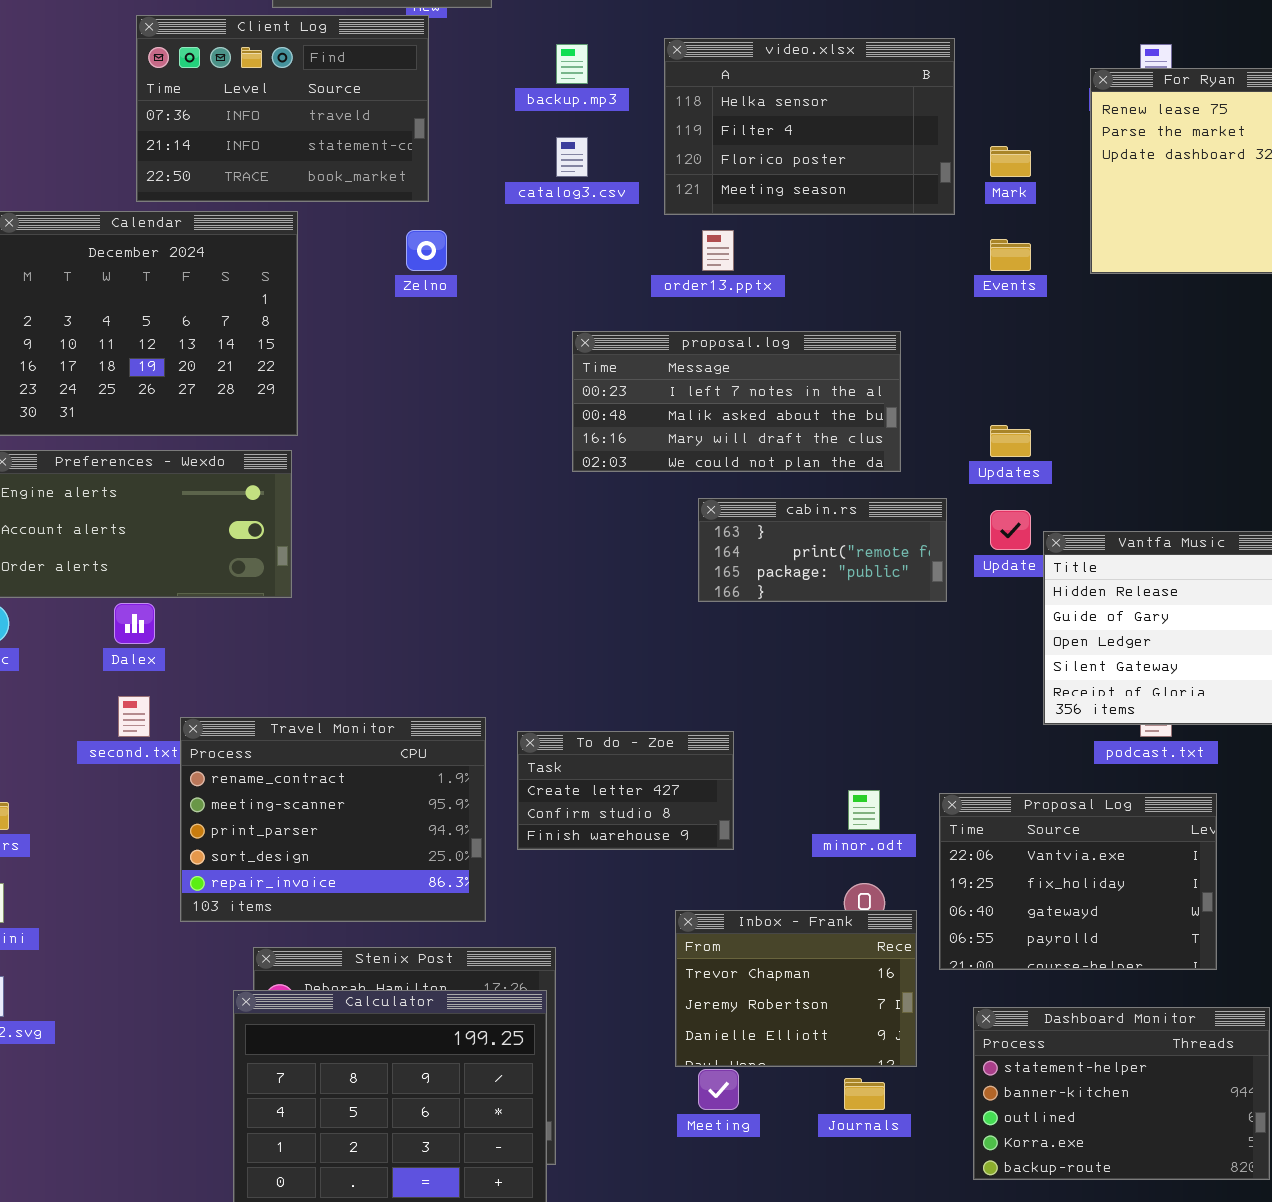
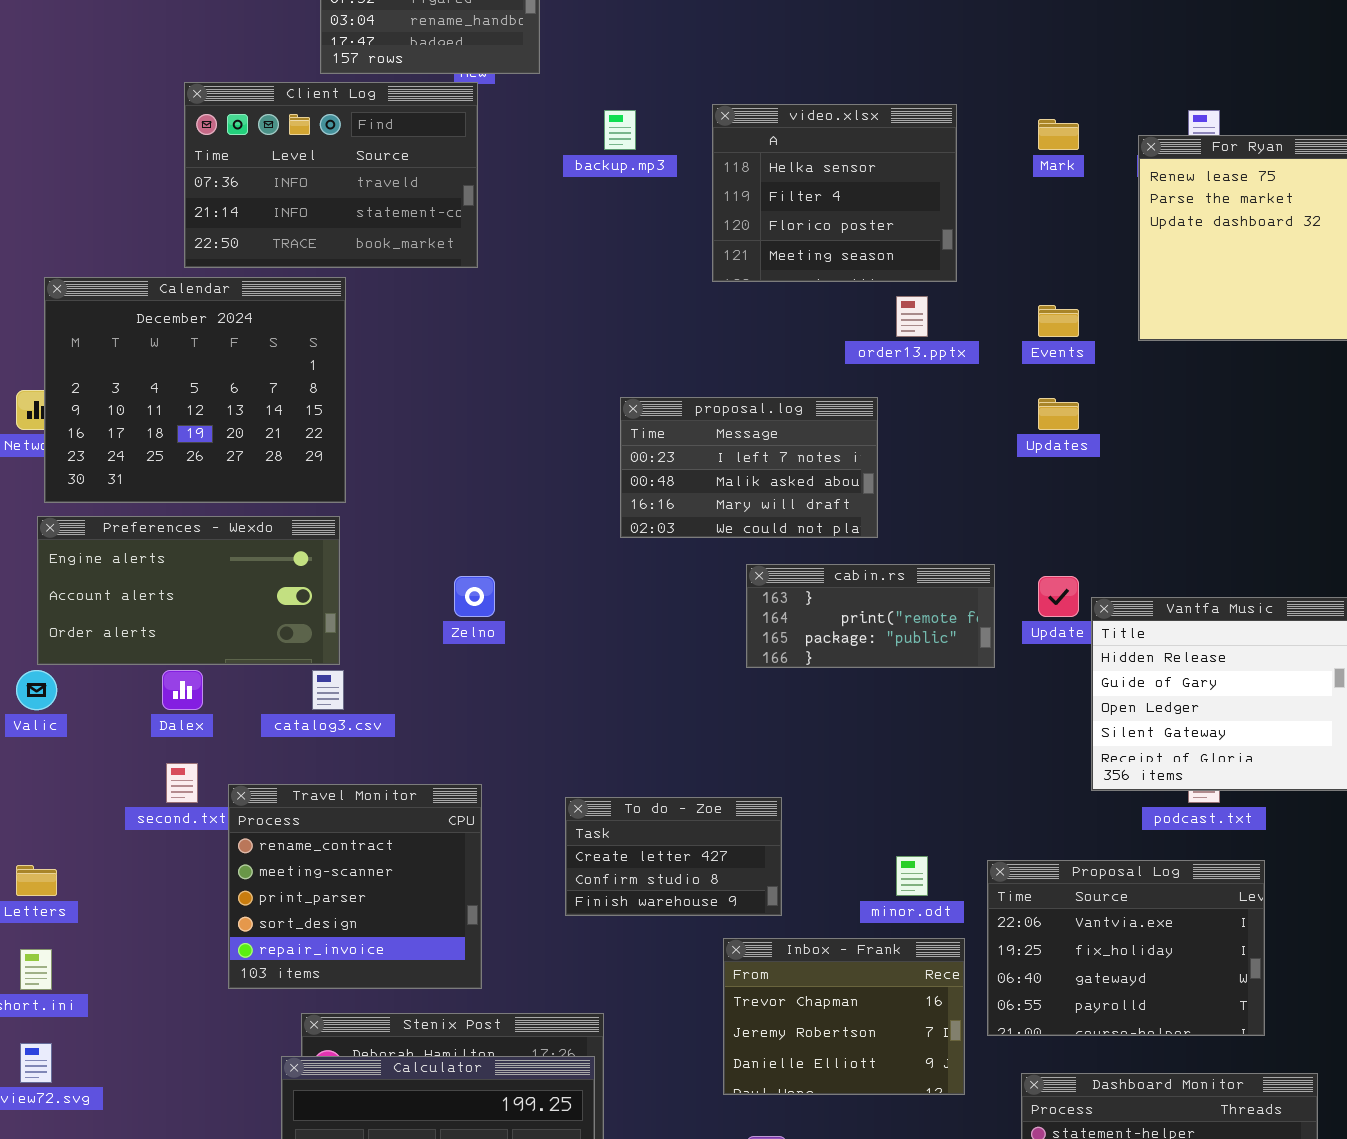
video.xlsx: [664,38,955,215] -> [712,104,957,282], resized
catalog3.csv: [556,137,588,177] -> [312,670,344,710], moved
Mark: [990,146,1031,177] -> [1038,119,1079,150], moved
Zelno: [406,230,447,271] -> [454,576,495,617], moved
order13.pptx: [702,230,734,271] -> [896,296,928,337], moved
proposal.log: [572,331,901,472] -> [620,397,878,538], resized
Updates: [990,425,1031,457] -> [1038,398,1079,430], moved
Travel Monitor: [180,717,486,922] -> [228,784,482,989], resized
Inbox - Frank: [675,910,917,1067] -> [723,938,965,1095], moved

